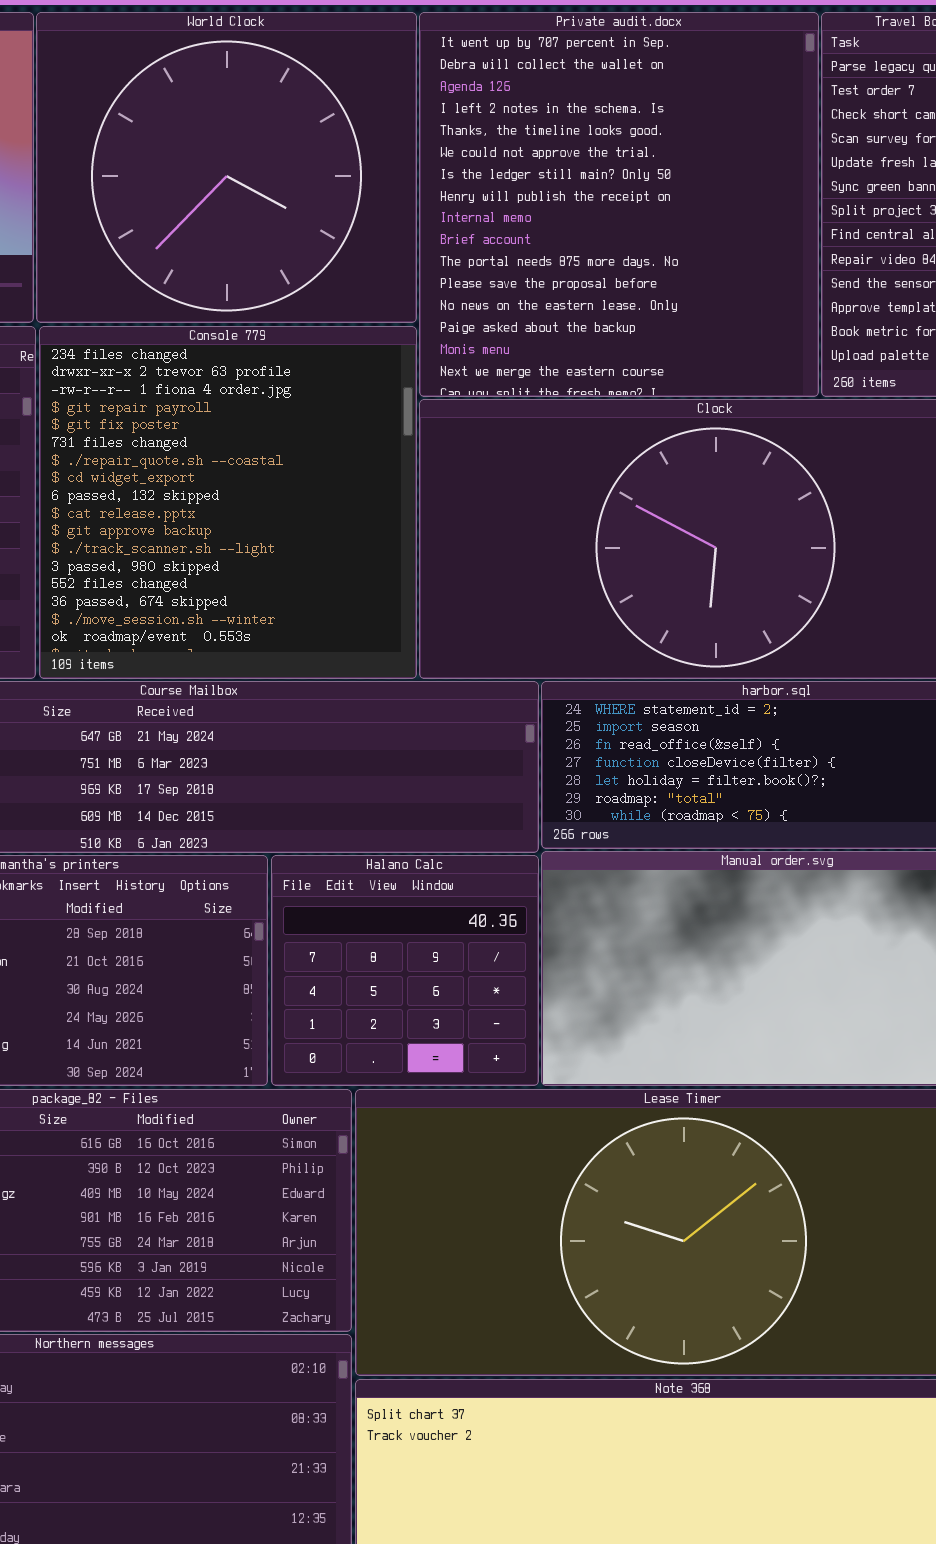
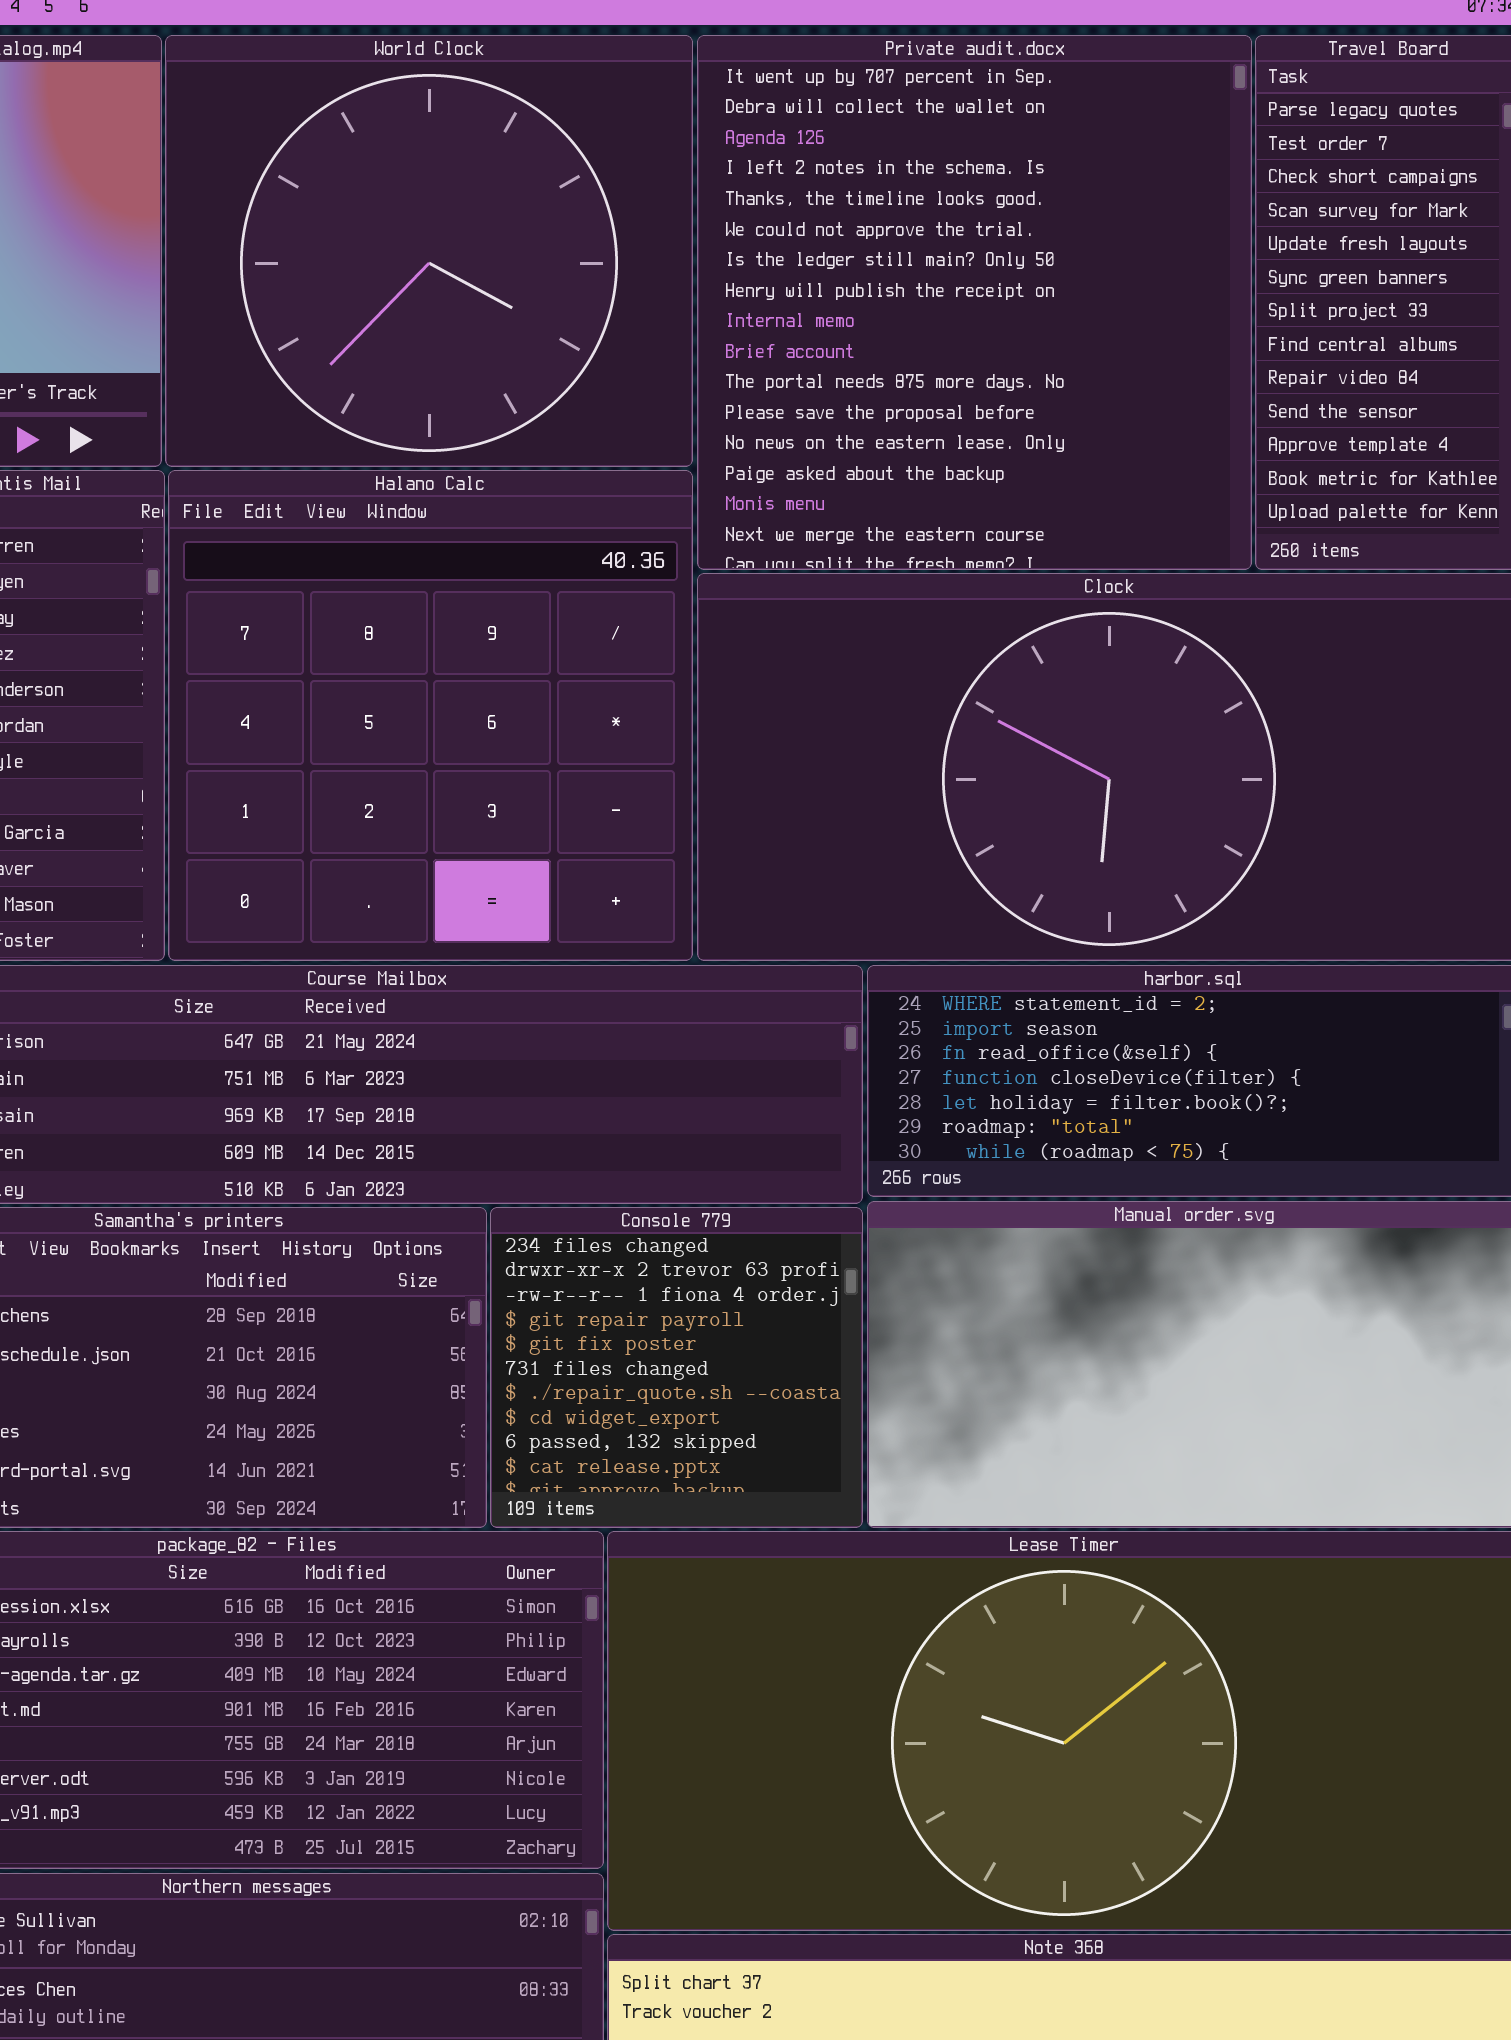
Console 779: [39,326,417,679] -> [490,1207,863,1528], moved, resized
Halano Calc: [271,855,539,1086] -> [168,470,693,961], moved, resized

